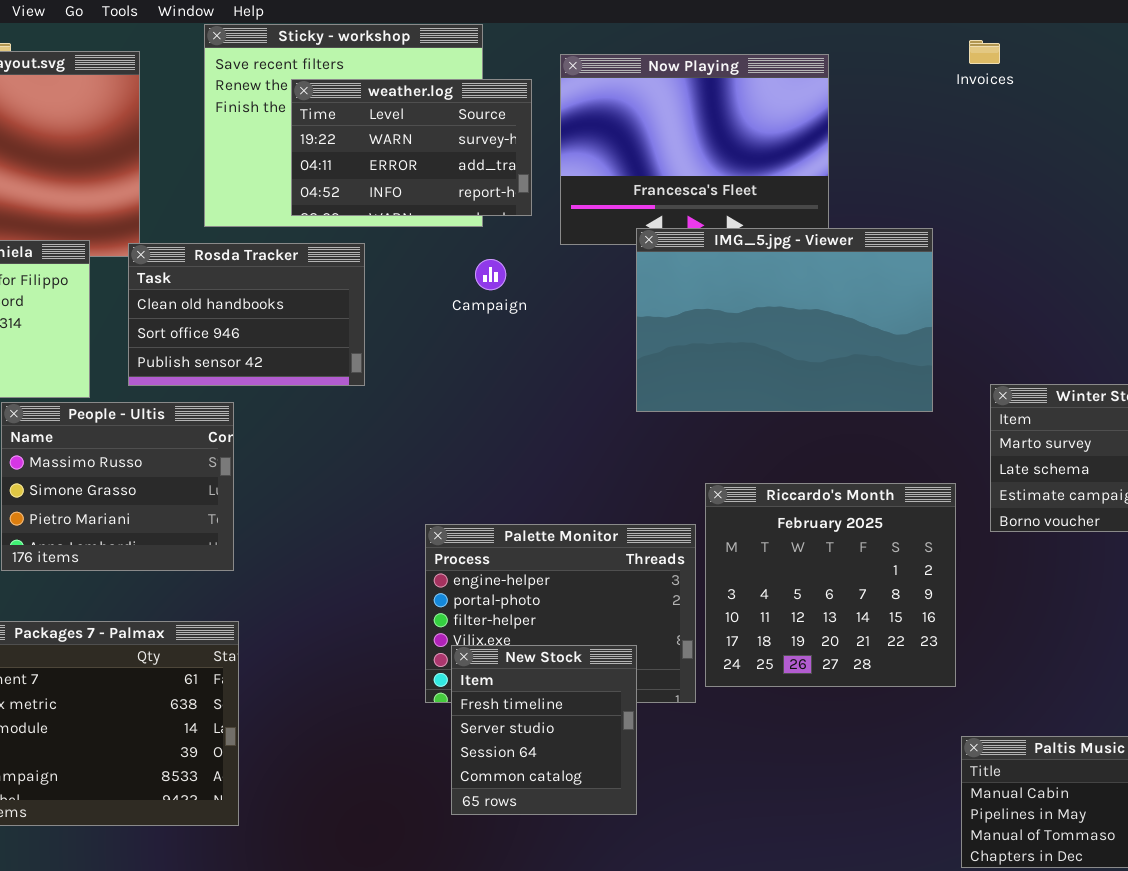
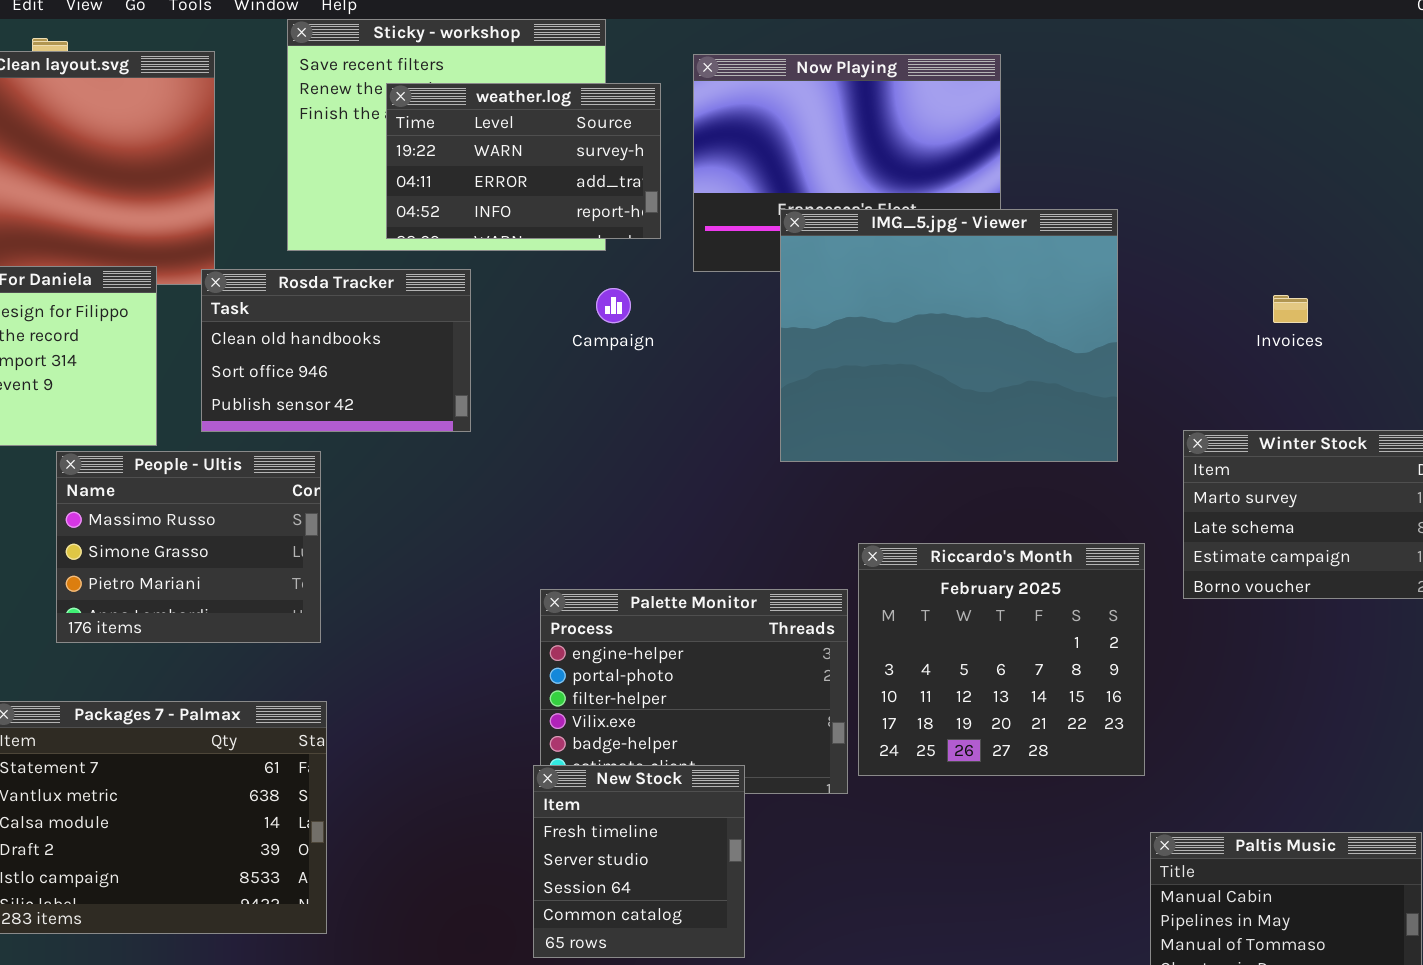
Invoices: [969,40,1000,64] -> [1273,295,1308,323], moved
IMG_5.jpg - Viewer: [636,228,933,412] -> [780,209,1118,462], resized
New Stock: [451,645,637,815] -> [533,765,745,958], moved

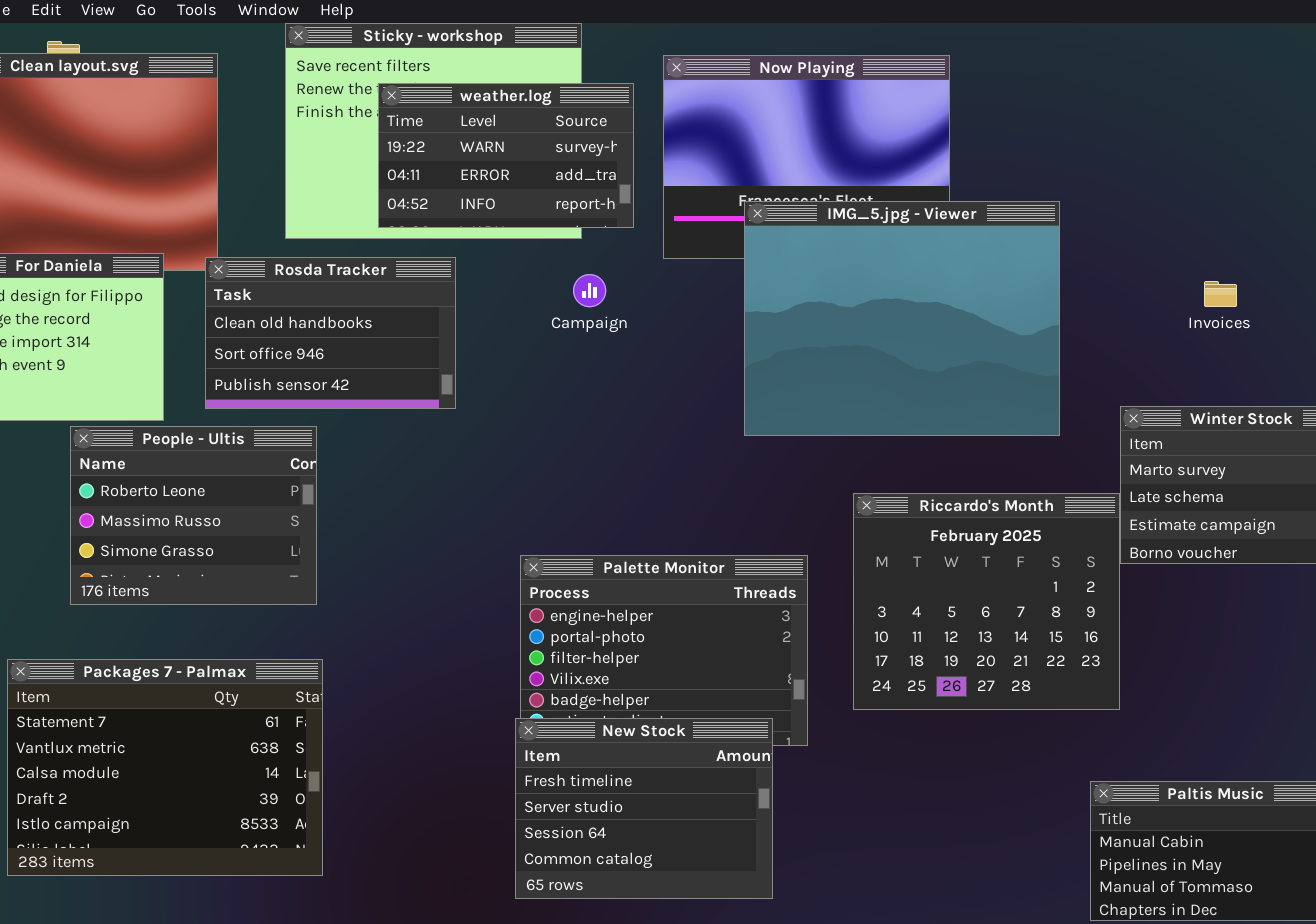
People - Ultis: [56,451,321,643] -> [70,426,317,605], scrolled up 1 row
Riccardo's Month: [858,543,1145,776] -> [853,493,1120,710], moved
New Stock: [533,765,745,958] -> [515,718,773,899], resized

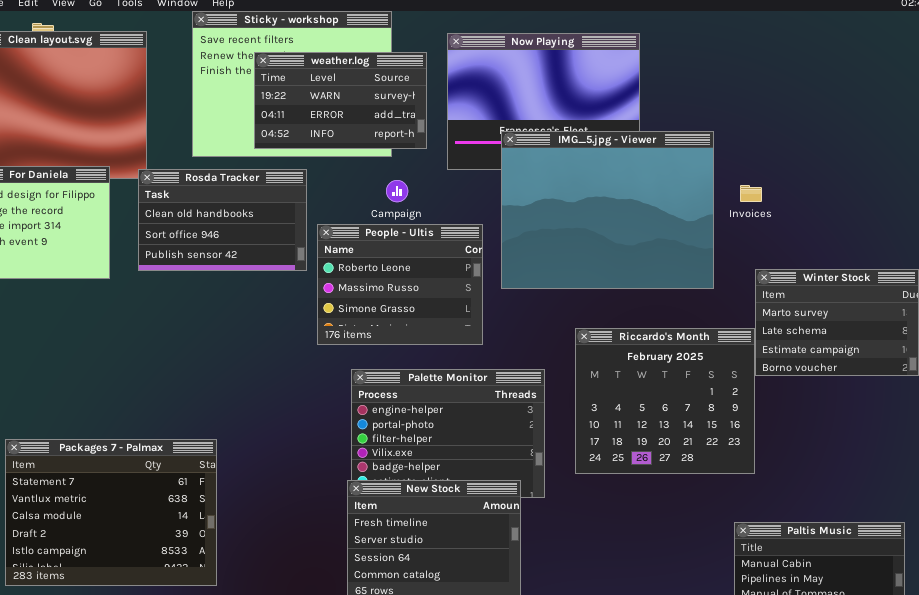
Invoices: [1204,281,1237,307] -> [740,185,762,202], moved
People - Ultis: [70,426,317,605] -> [317,224,483,345], moved

